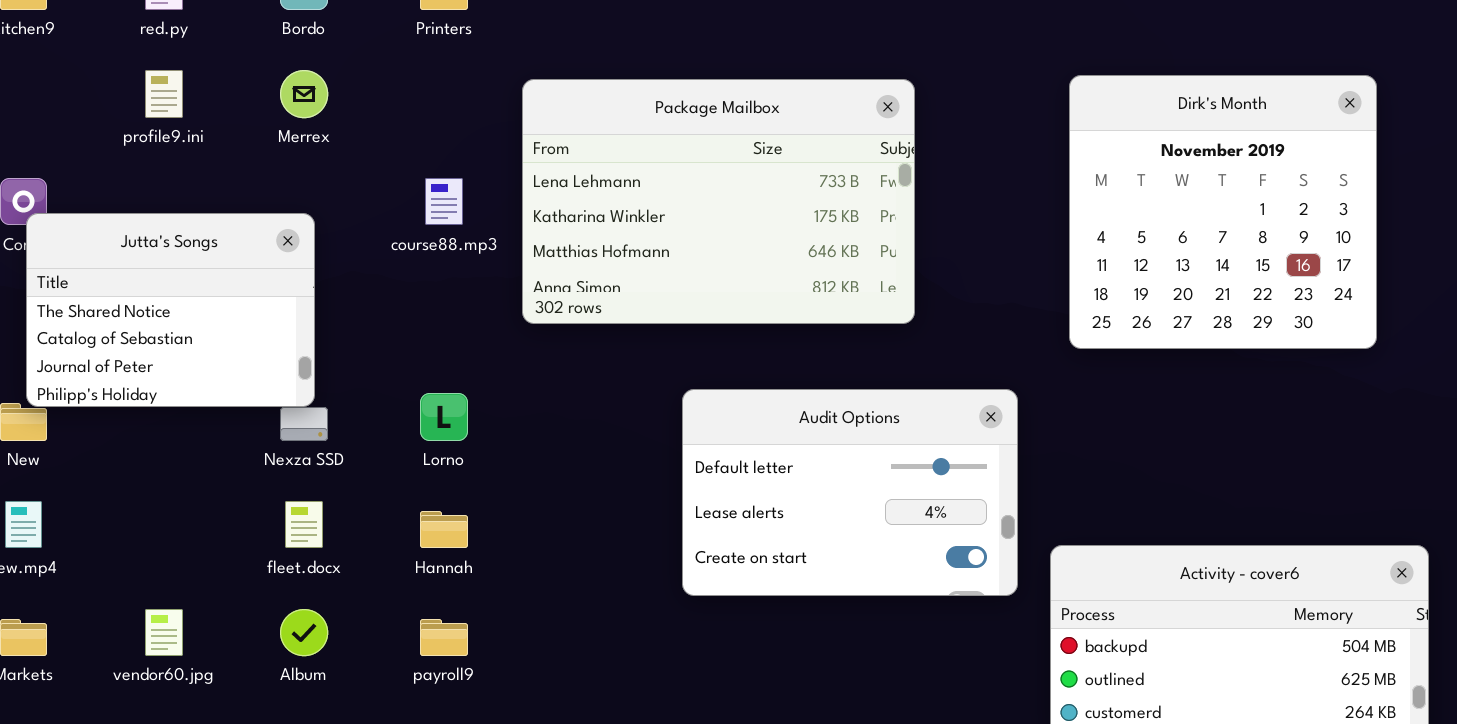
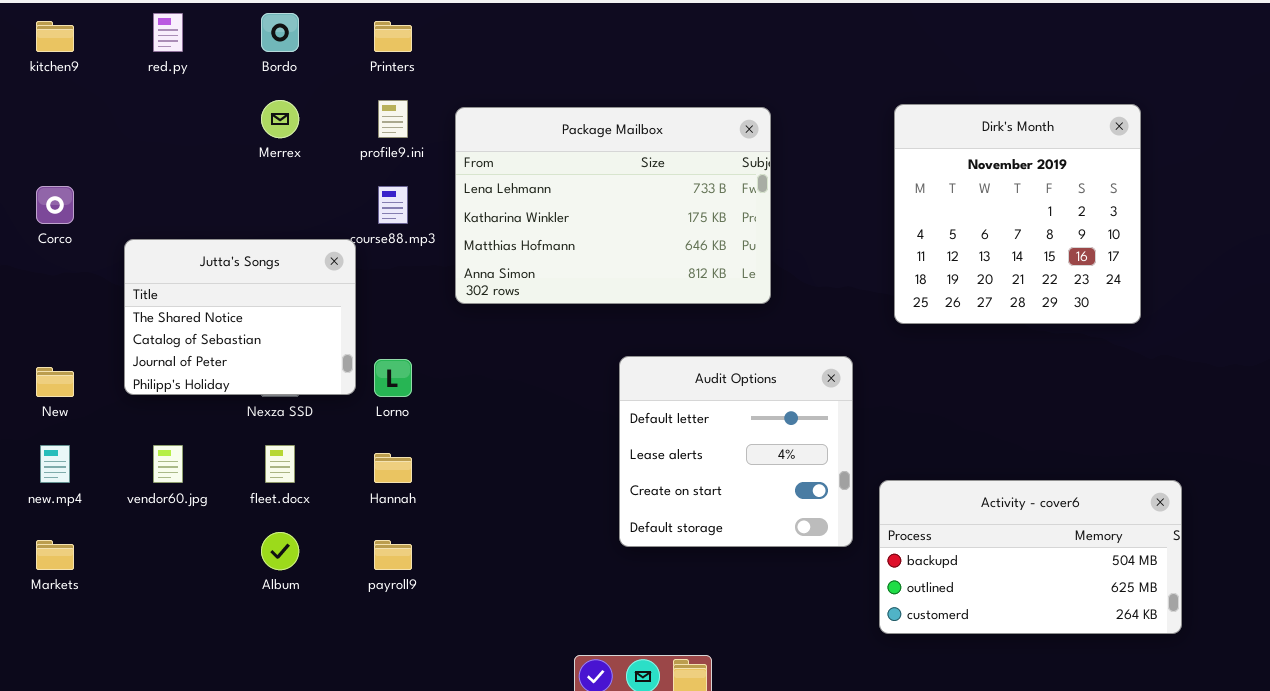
profile9.ini: [145,70,183,118] -> [378,100,408,138], moved
Jutta's Songs: [26,213,315,407] -> [124,239,356,395], moved
Audit Options: [682,389,1018,596] -> [619,356,853,547], resized
vendor60.jpg: [145,609,183,656] -> [153,445,183,483], moved

